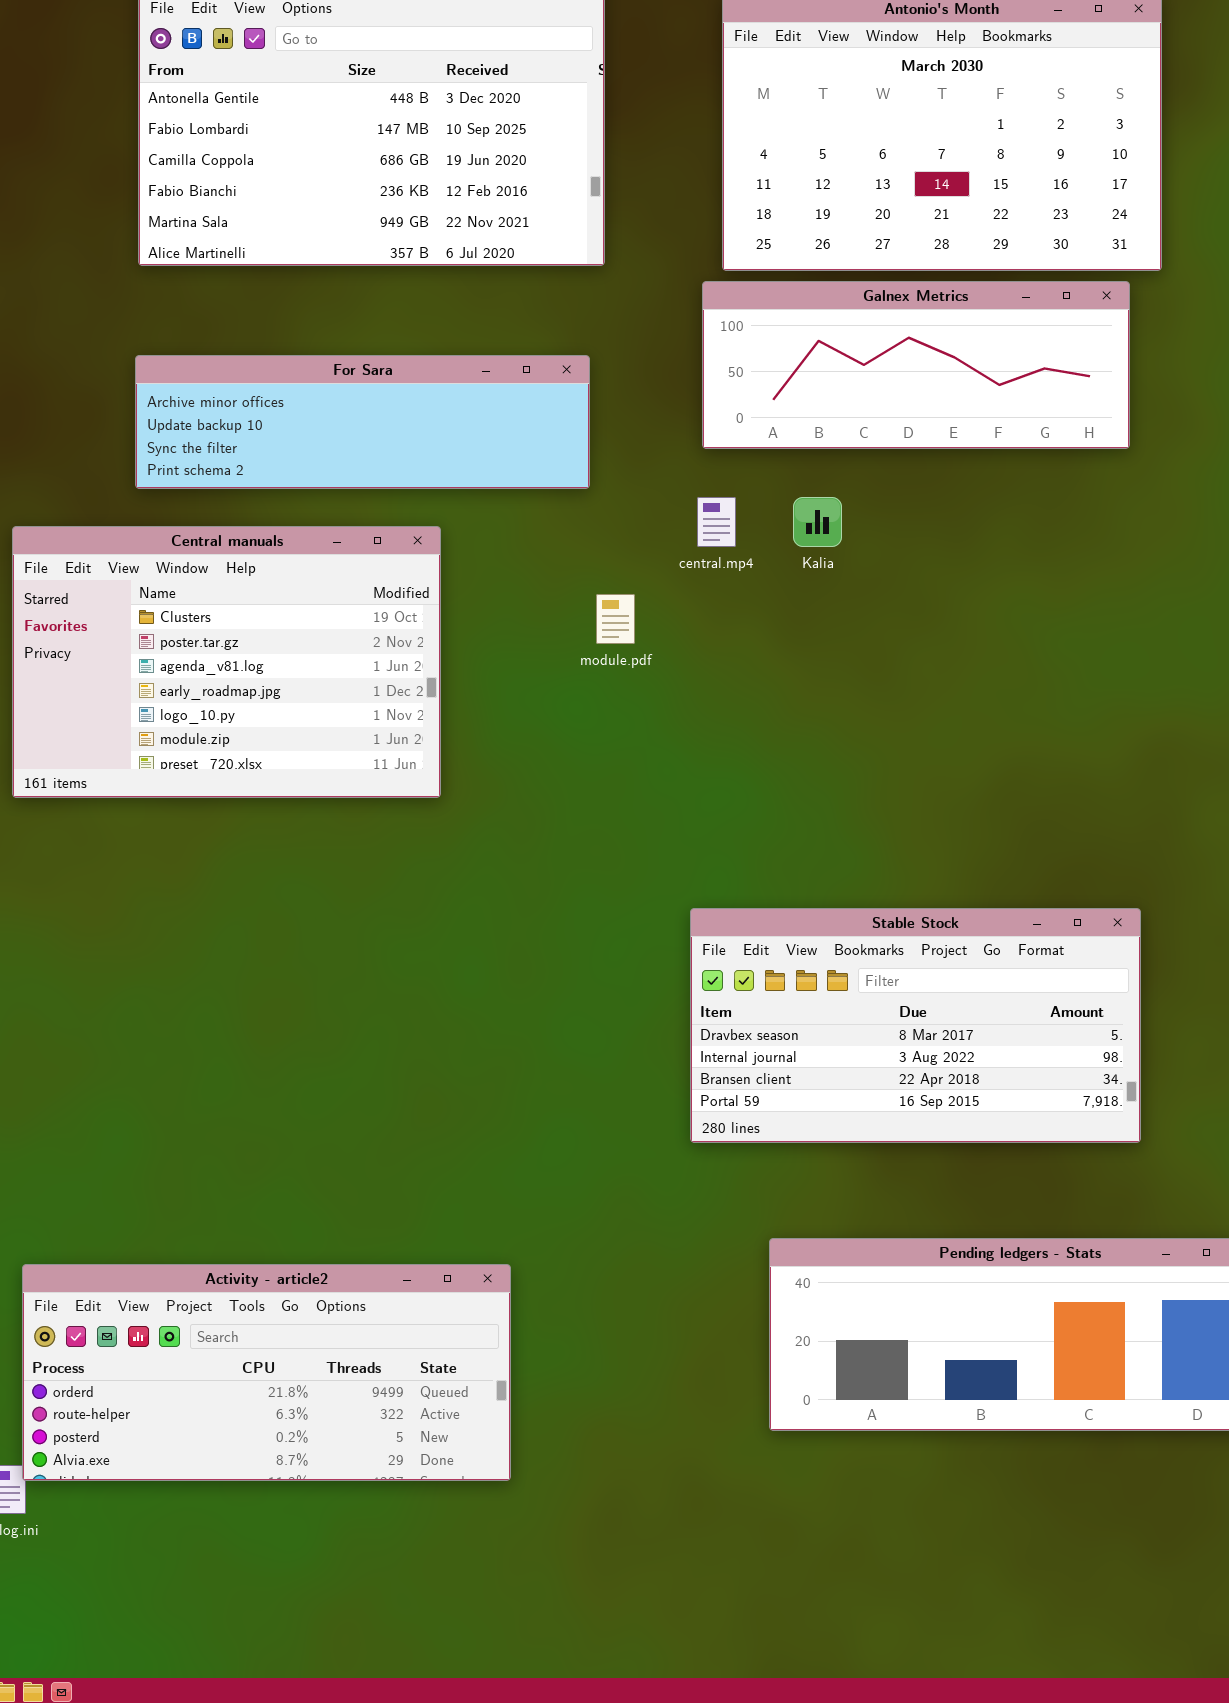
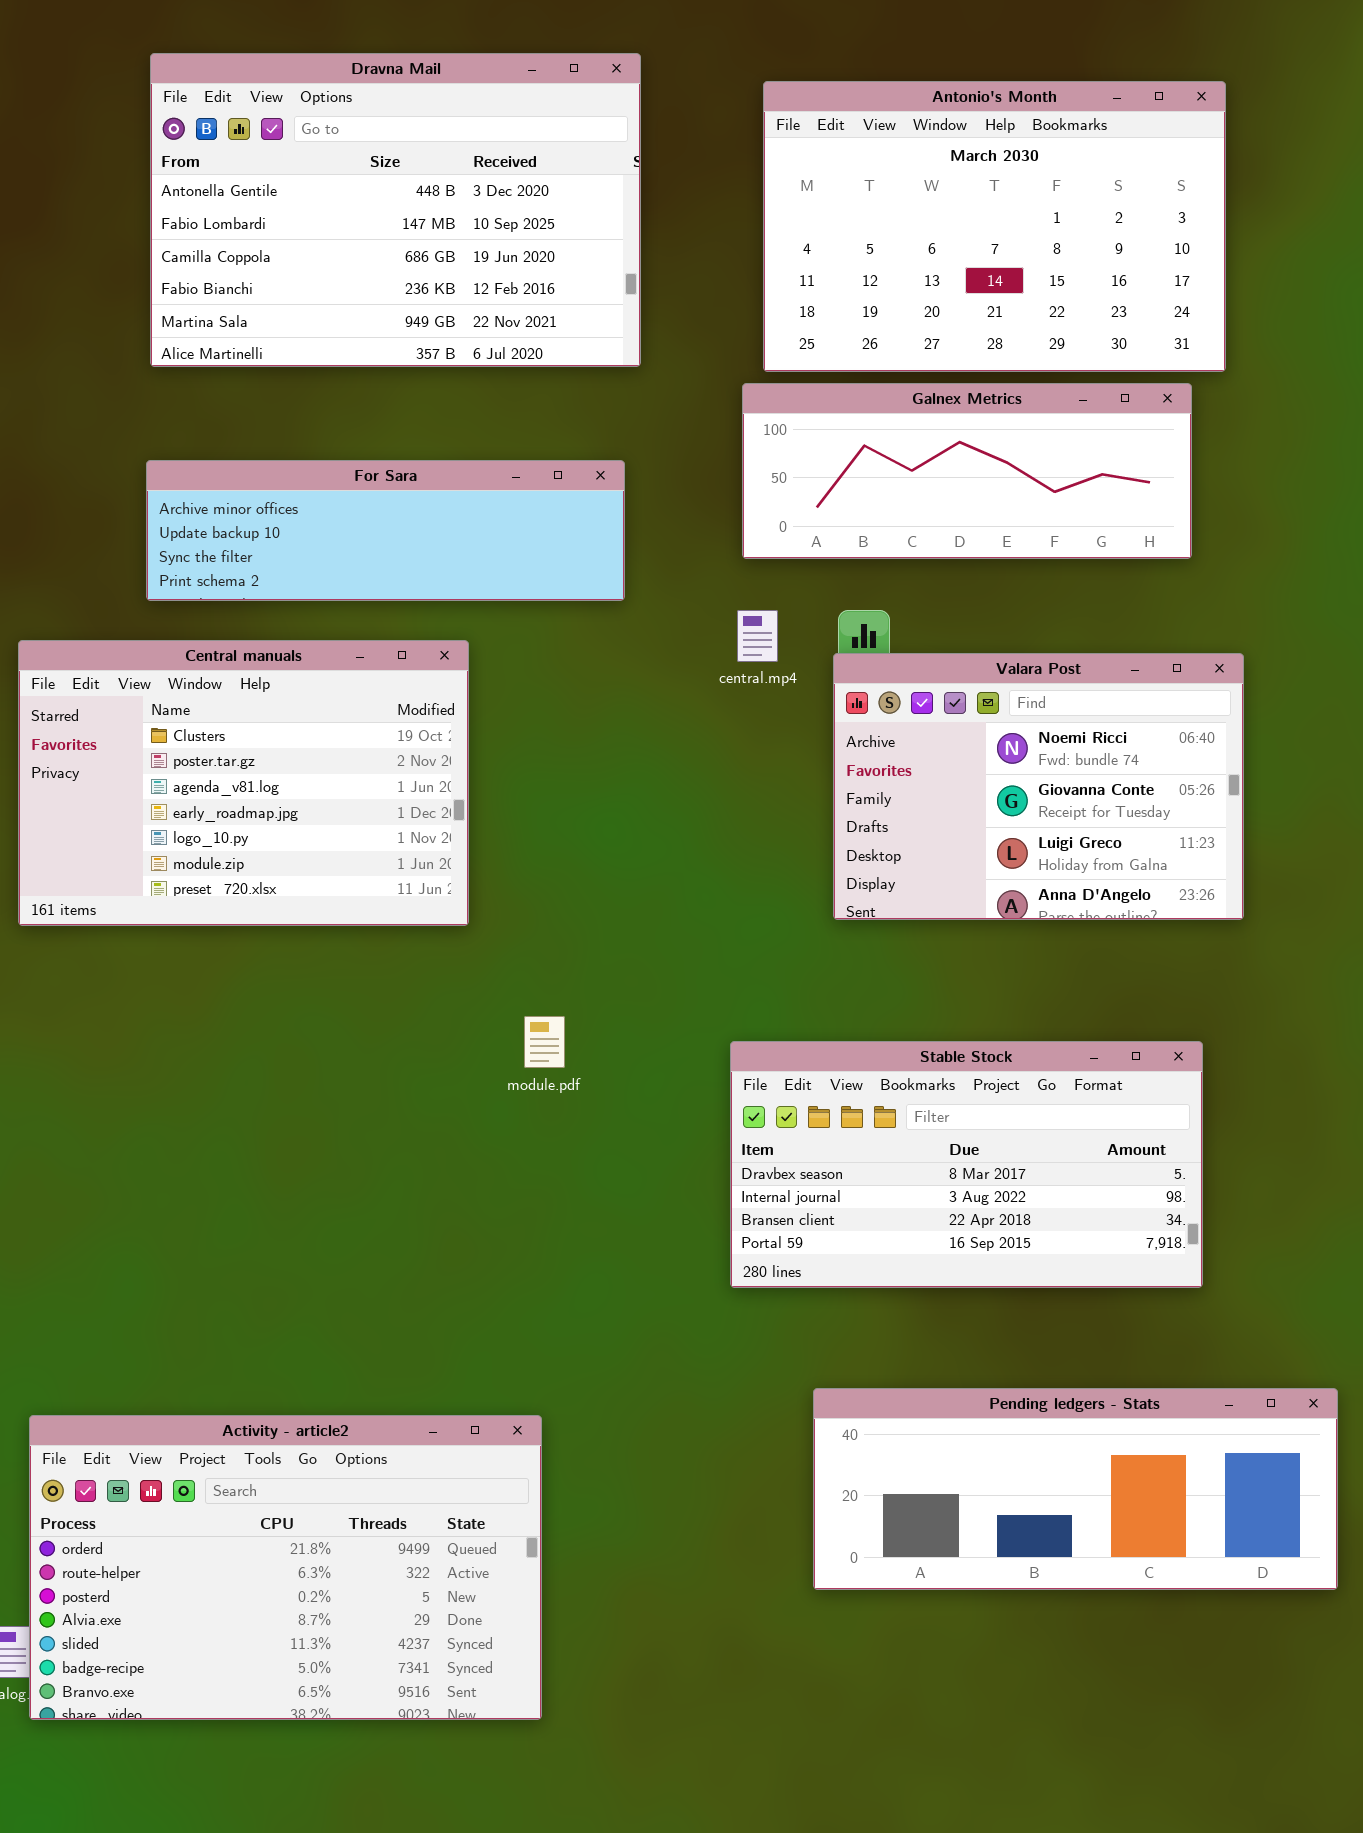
Valara Post: none -> [833,653,1244,920], opened
module.pdf: [596,594,635,644] -> [524,1016,565,1068], moved
Activity - article2: [22,1264,511,1481] -> [29,1415,542,1720], resized

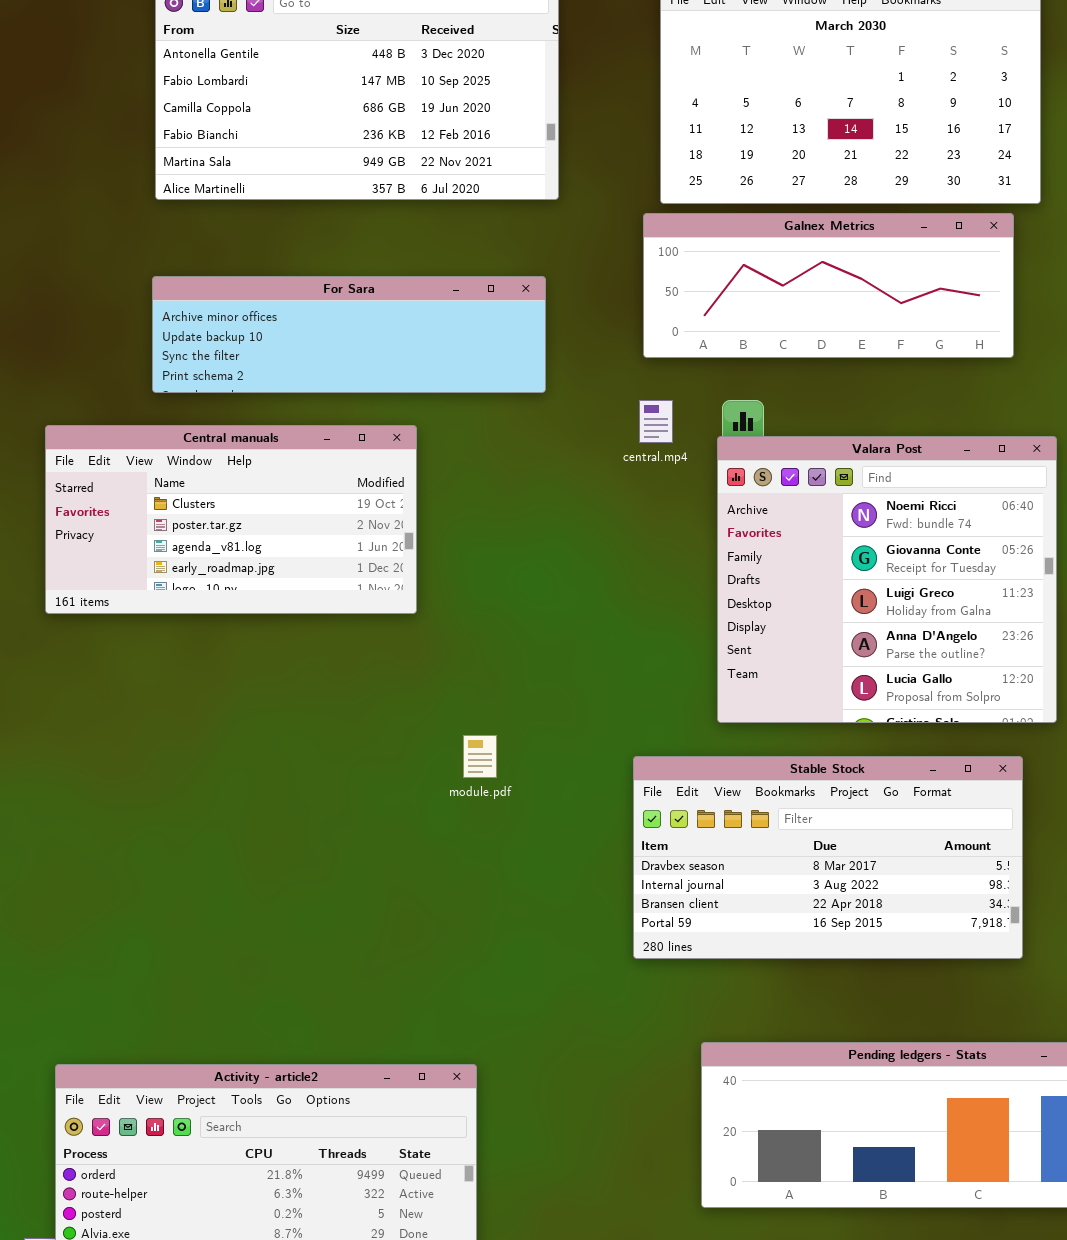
Central manuals: [18,640,469,926] -> [45,425,417,614], resized
Valara Post: [833,653,1244,920] -> [717,436,1057,723], resized

